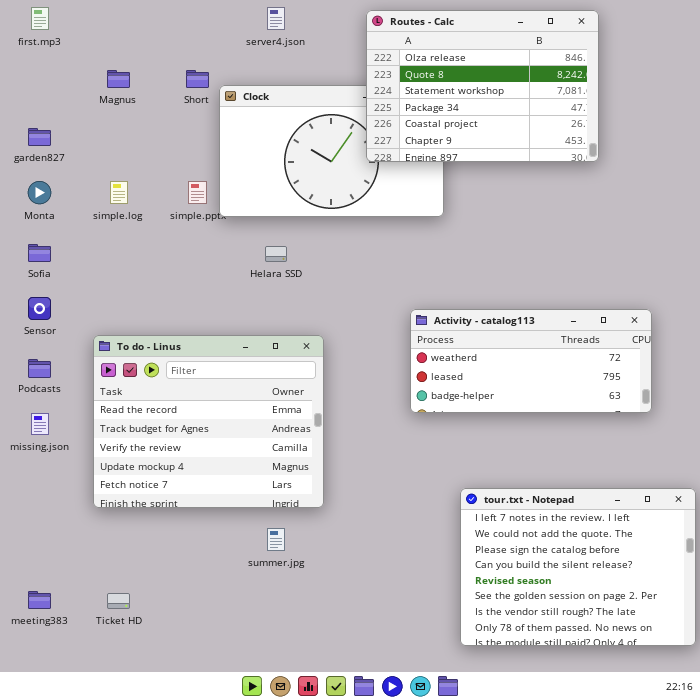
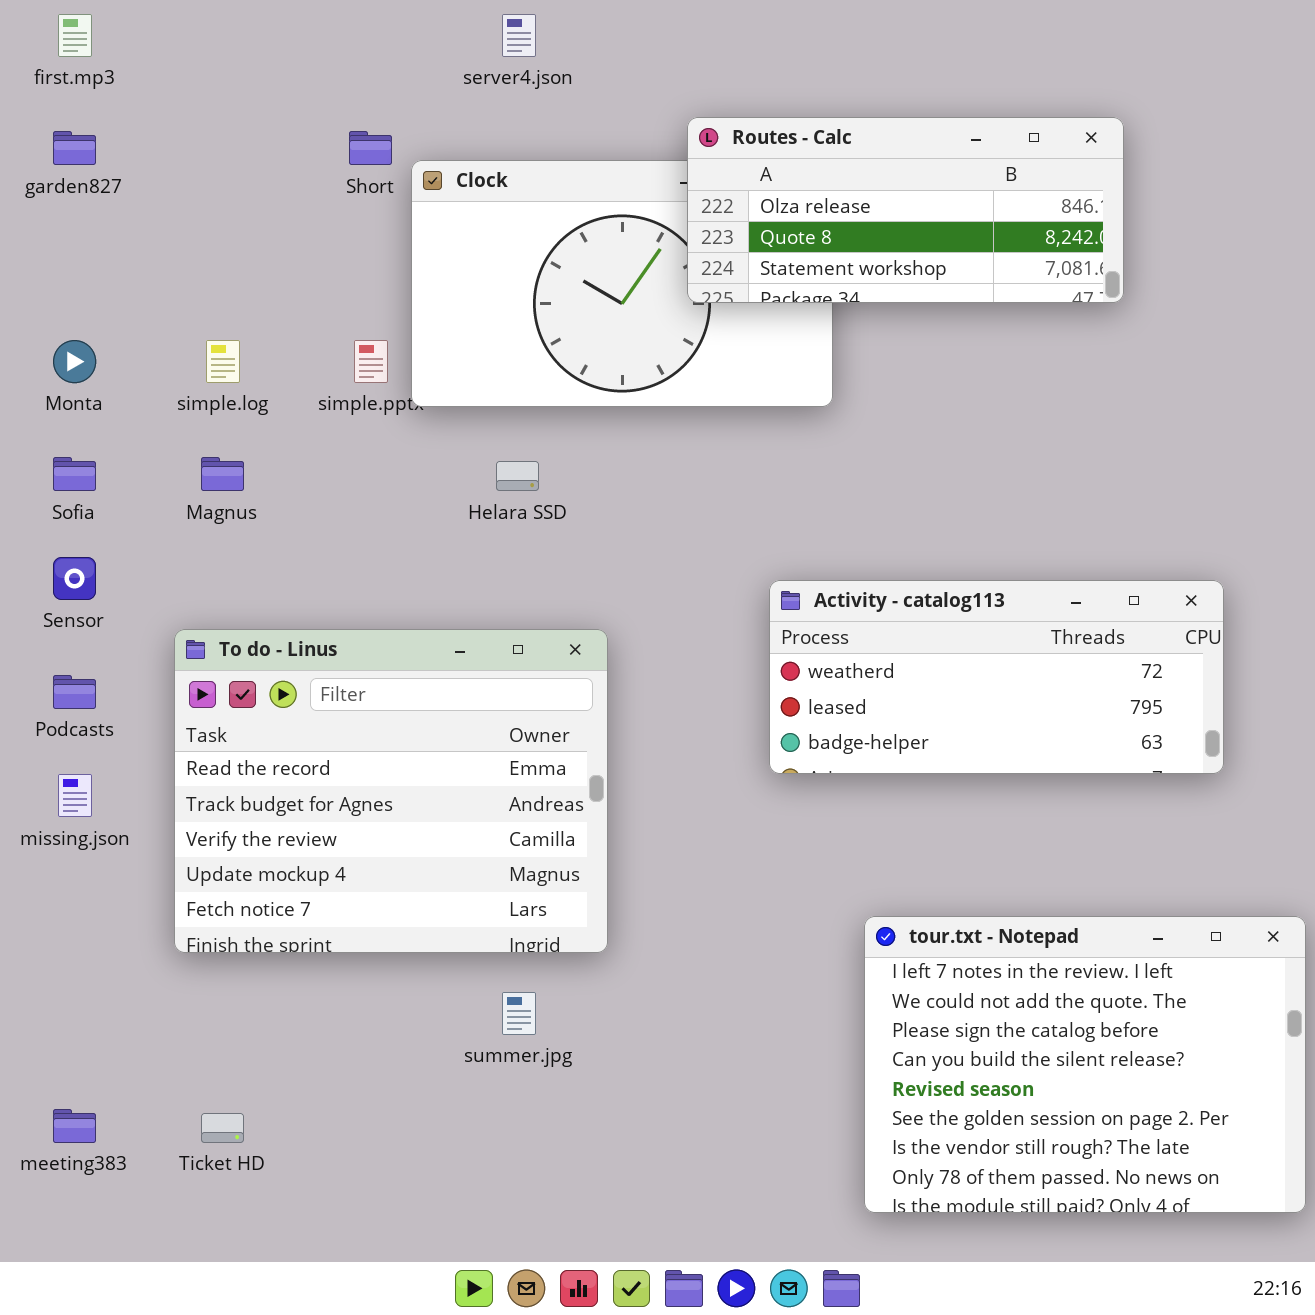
Routes - Calc: [366,10,599,162] -> [687,117,1124,303], resized
Magnus: [107,70,130,88] -> [201,457,244,491], moved
garden827: [28,128,51,146] -> [53,131,96,165], moved

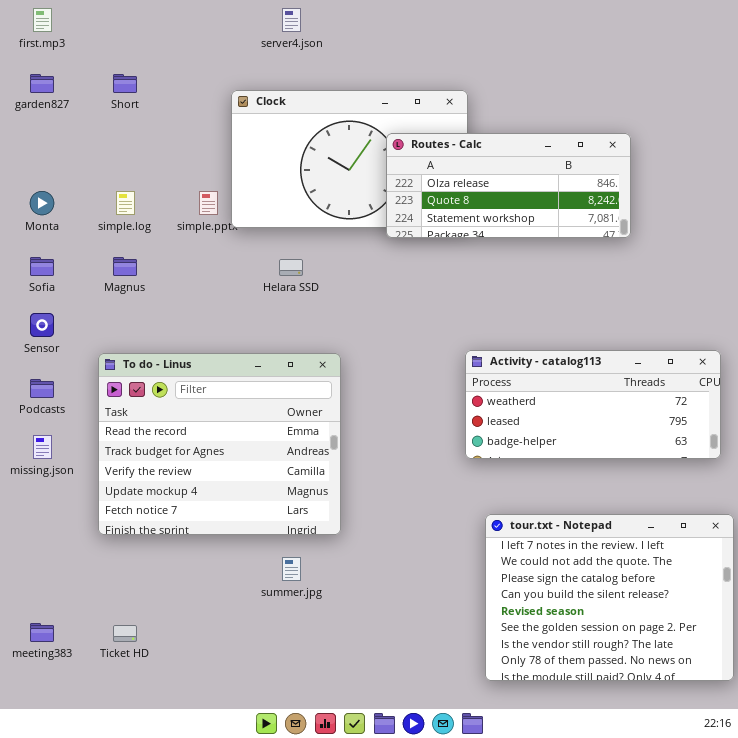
Routes - Calc: [687,117,1124,303] -> [386,133,631,238], moved
Short: [349,131,392,165] -> [113,74,137,93], moved
Activity - catalog113: [769,580,1224,774] -> [465,350,721,459], moved

